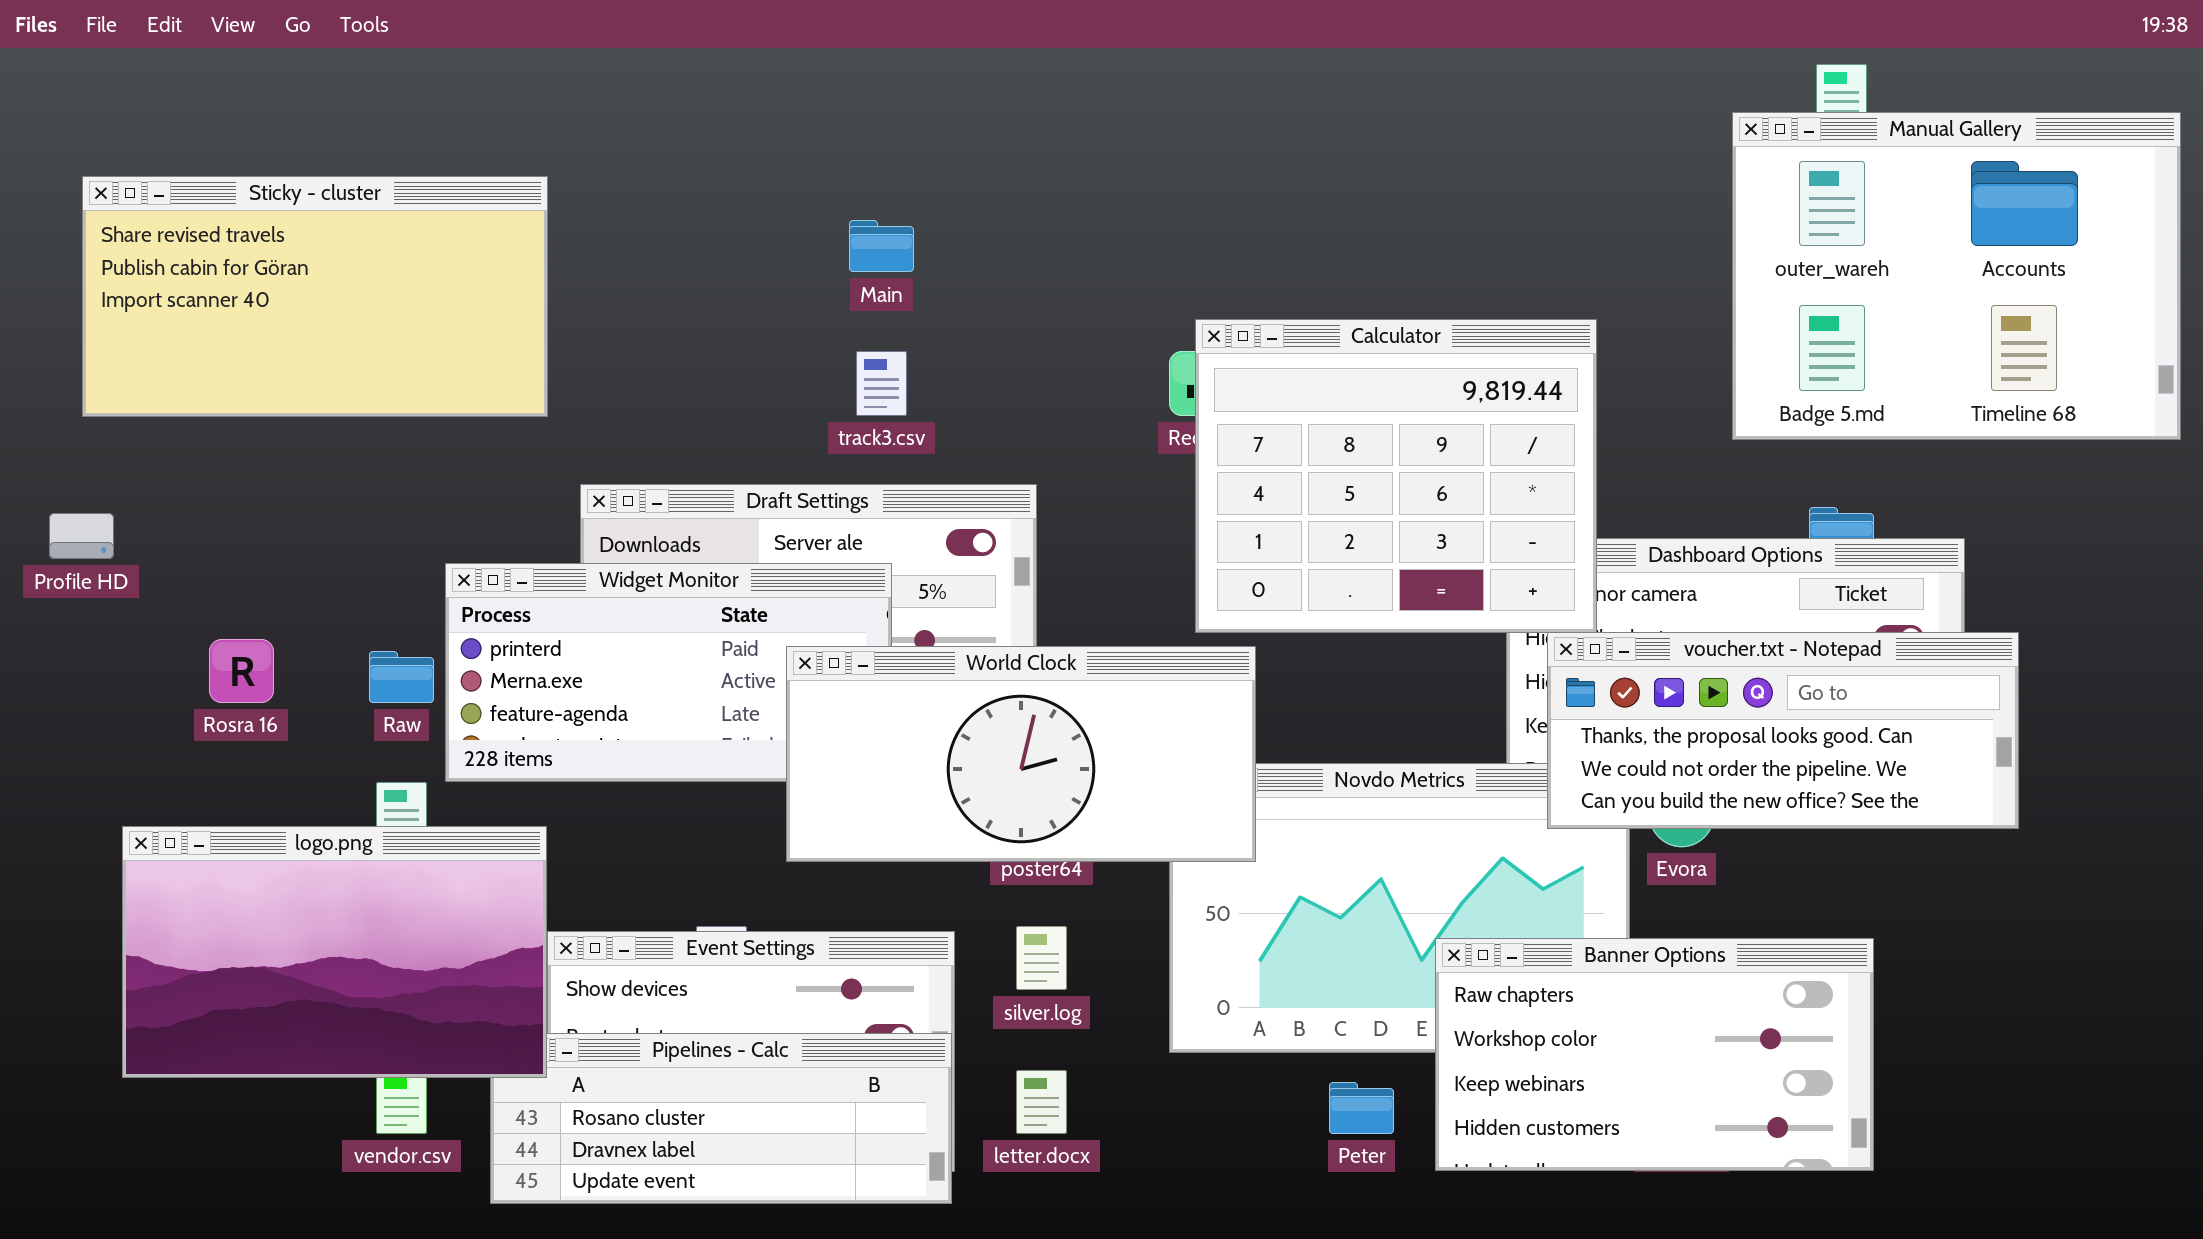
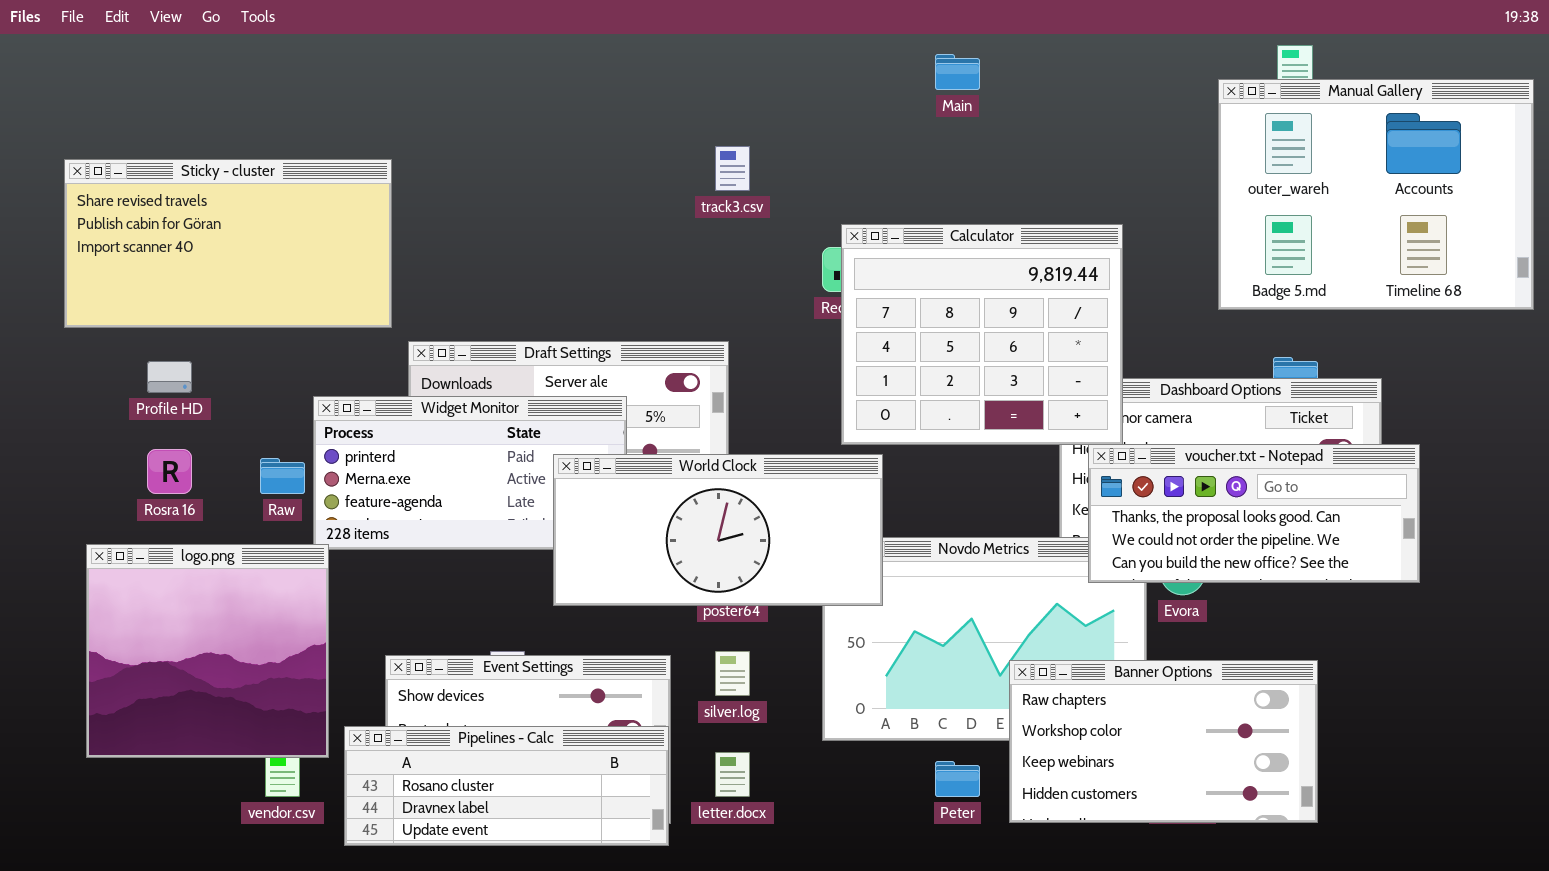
Sticky - cluster: [82,176,548,417] -> [64,159,392,328], moved
Main: [849,220,914,272] -> [935,54,980,90], moved
track3.csv: [856,351,907,416] -> [715,146,750,191], moved
Profile HD: [49,513,114,559] -> [147,361,192,393], moved
logo.png: [122,826,547,1078] -> [86,544,329,758], resized

